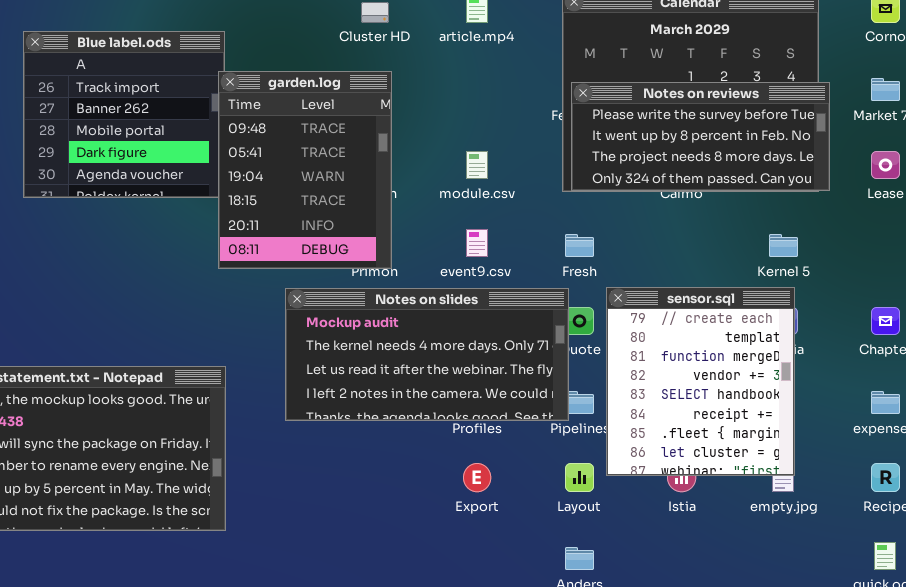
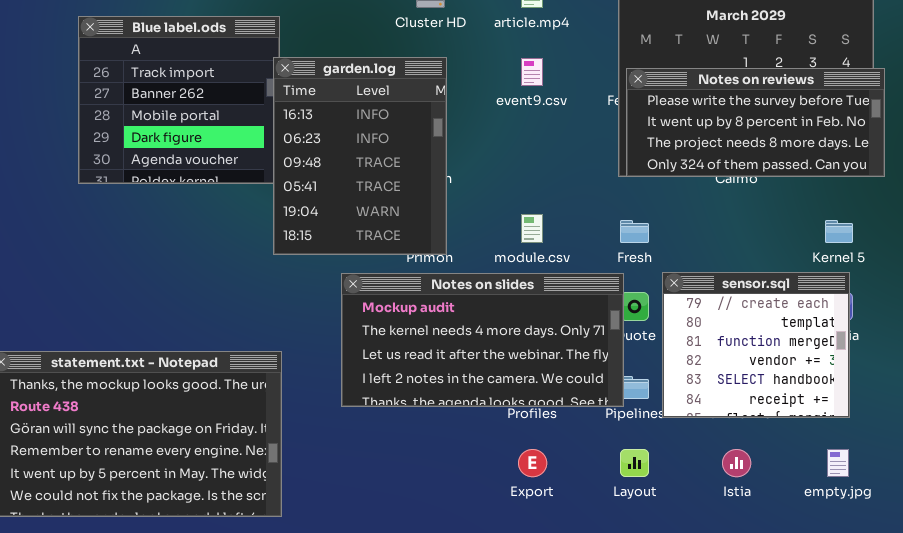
garden.log: [218,71,392,269] -> [273,57,447,255], scrolled up 2 rows
module.csv: [466,151,488,179] -> [521,214,543,243], moved
event9.csv: [466,229,488,257] -> [521,58,543,86], moved
sensor.sql: [606,287,795,476] -> [662,272,850,418], resized

